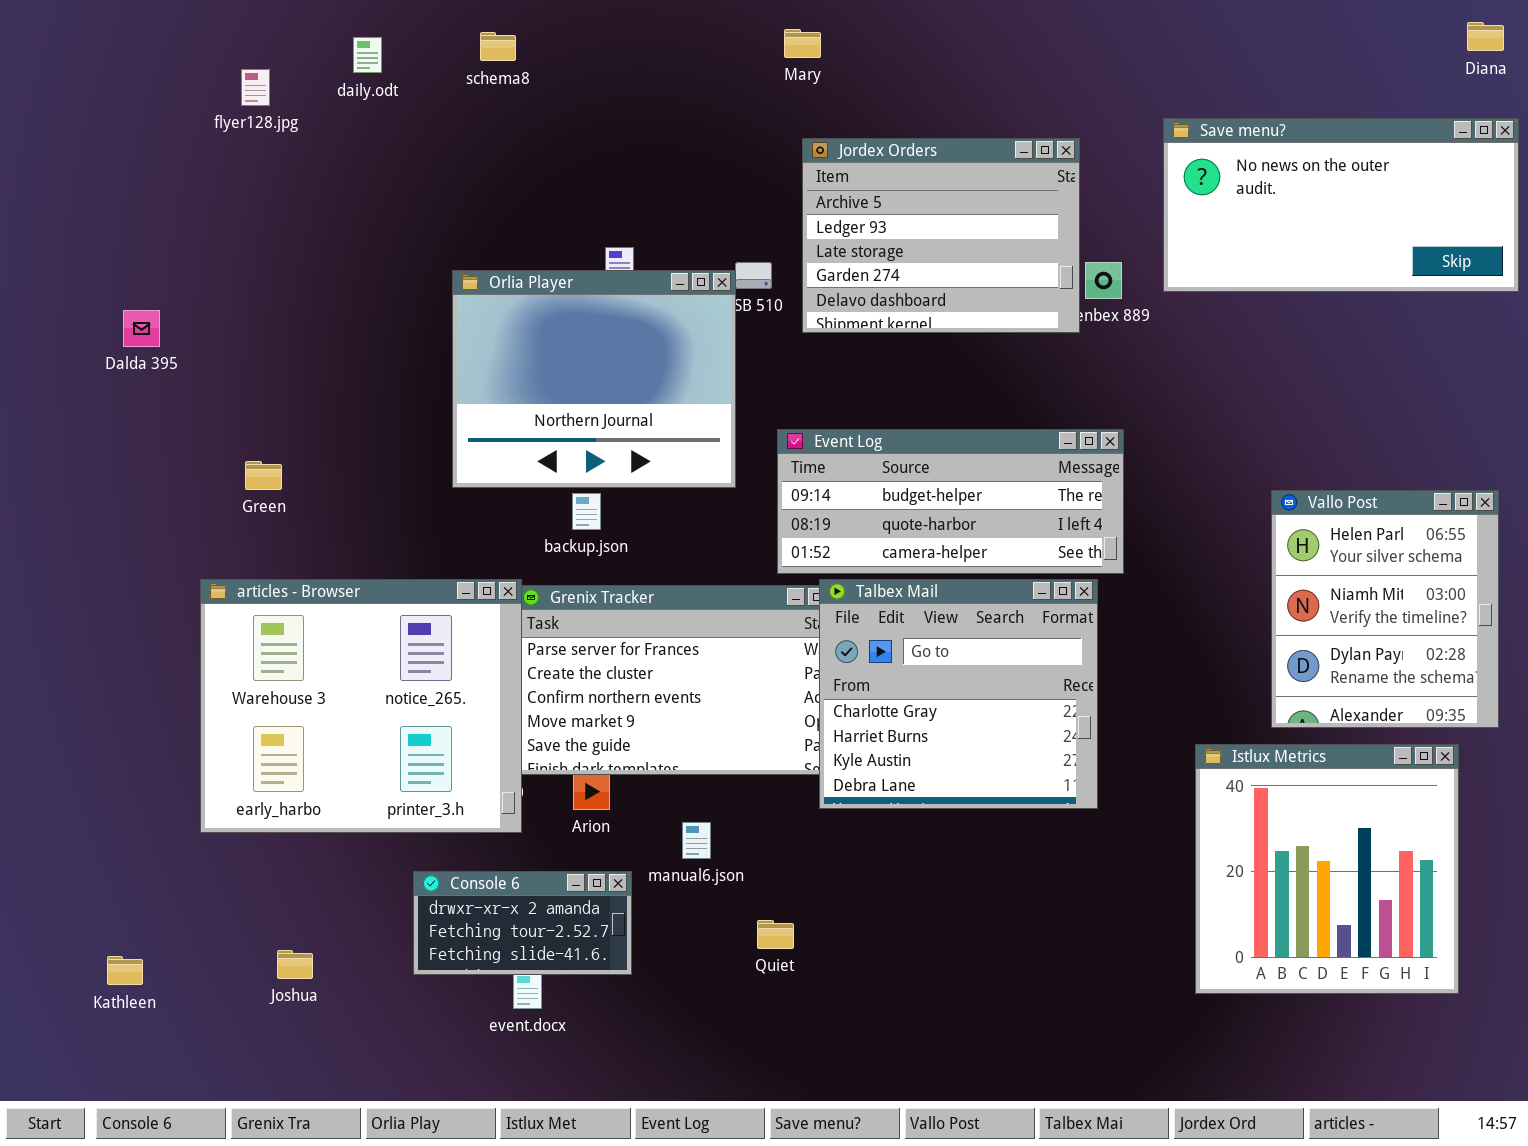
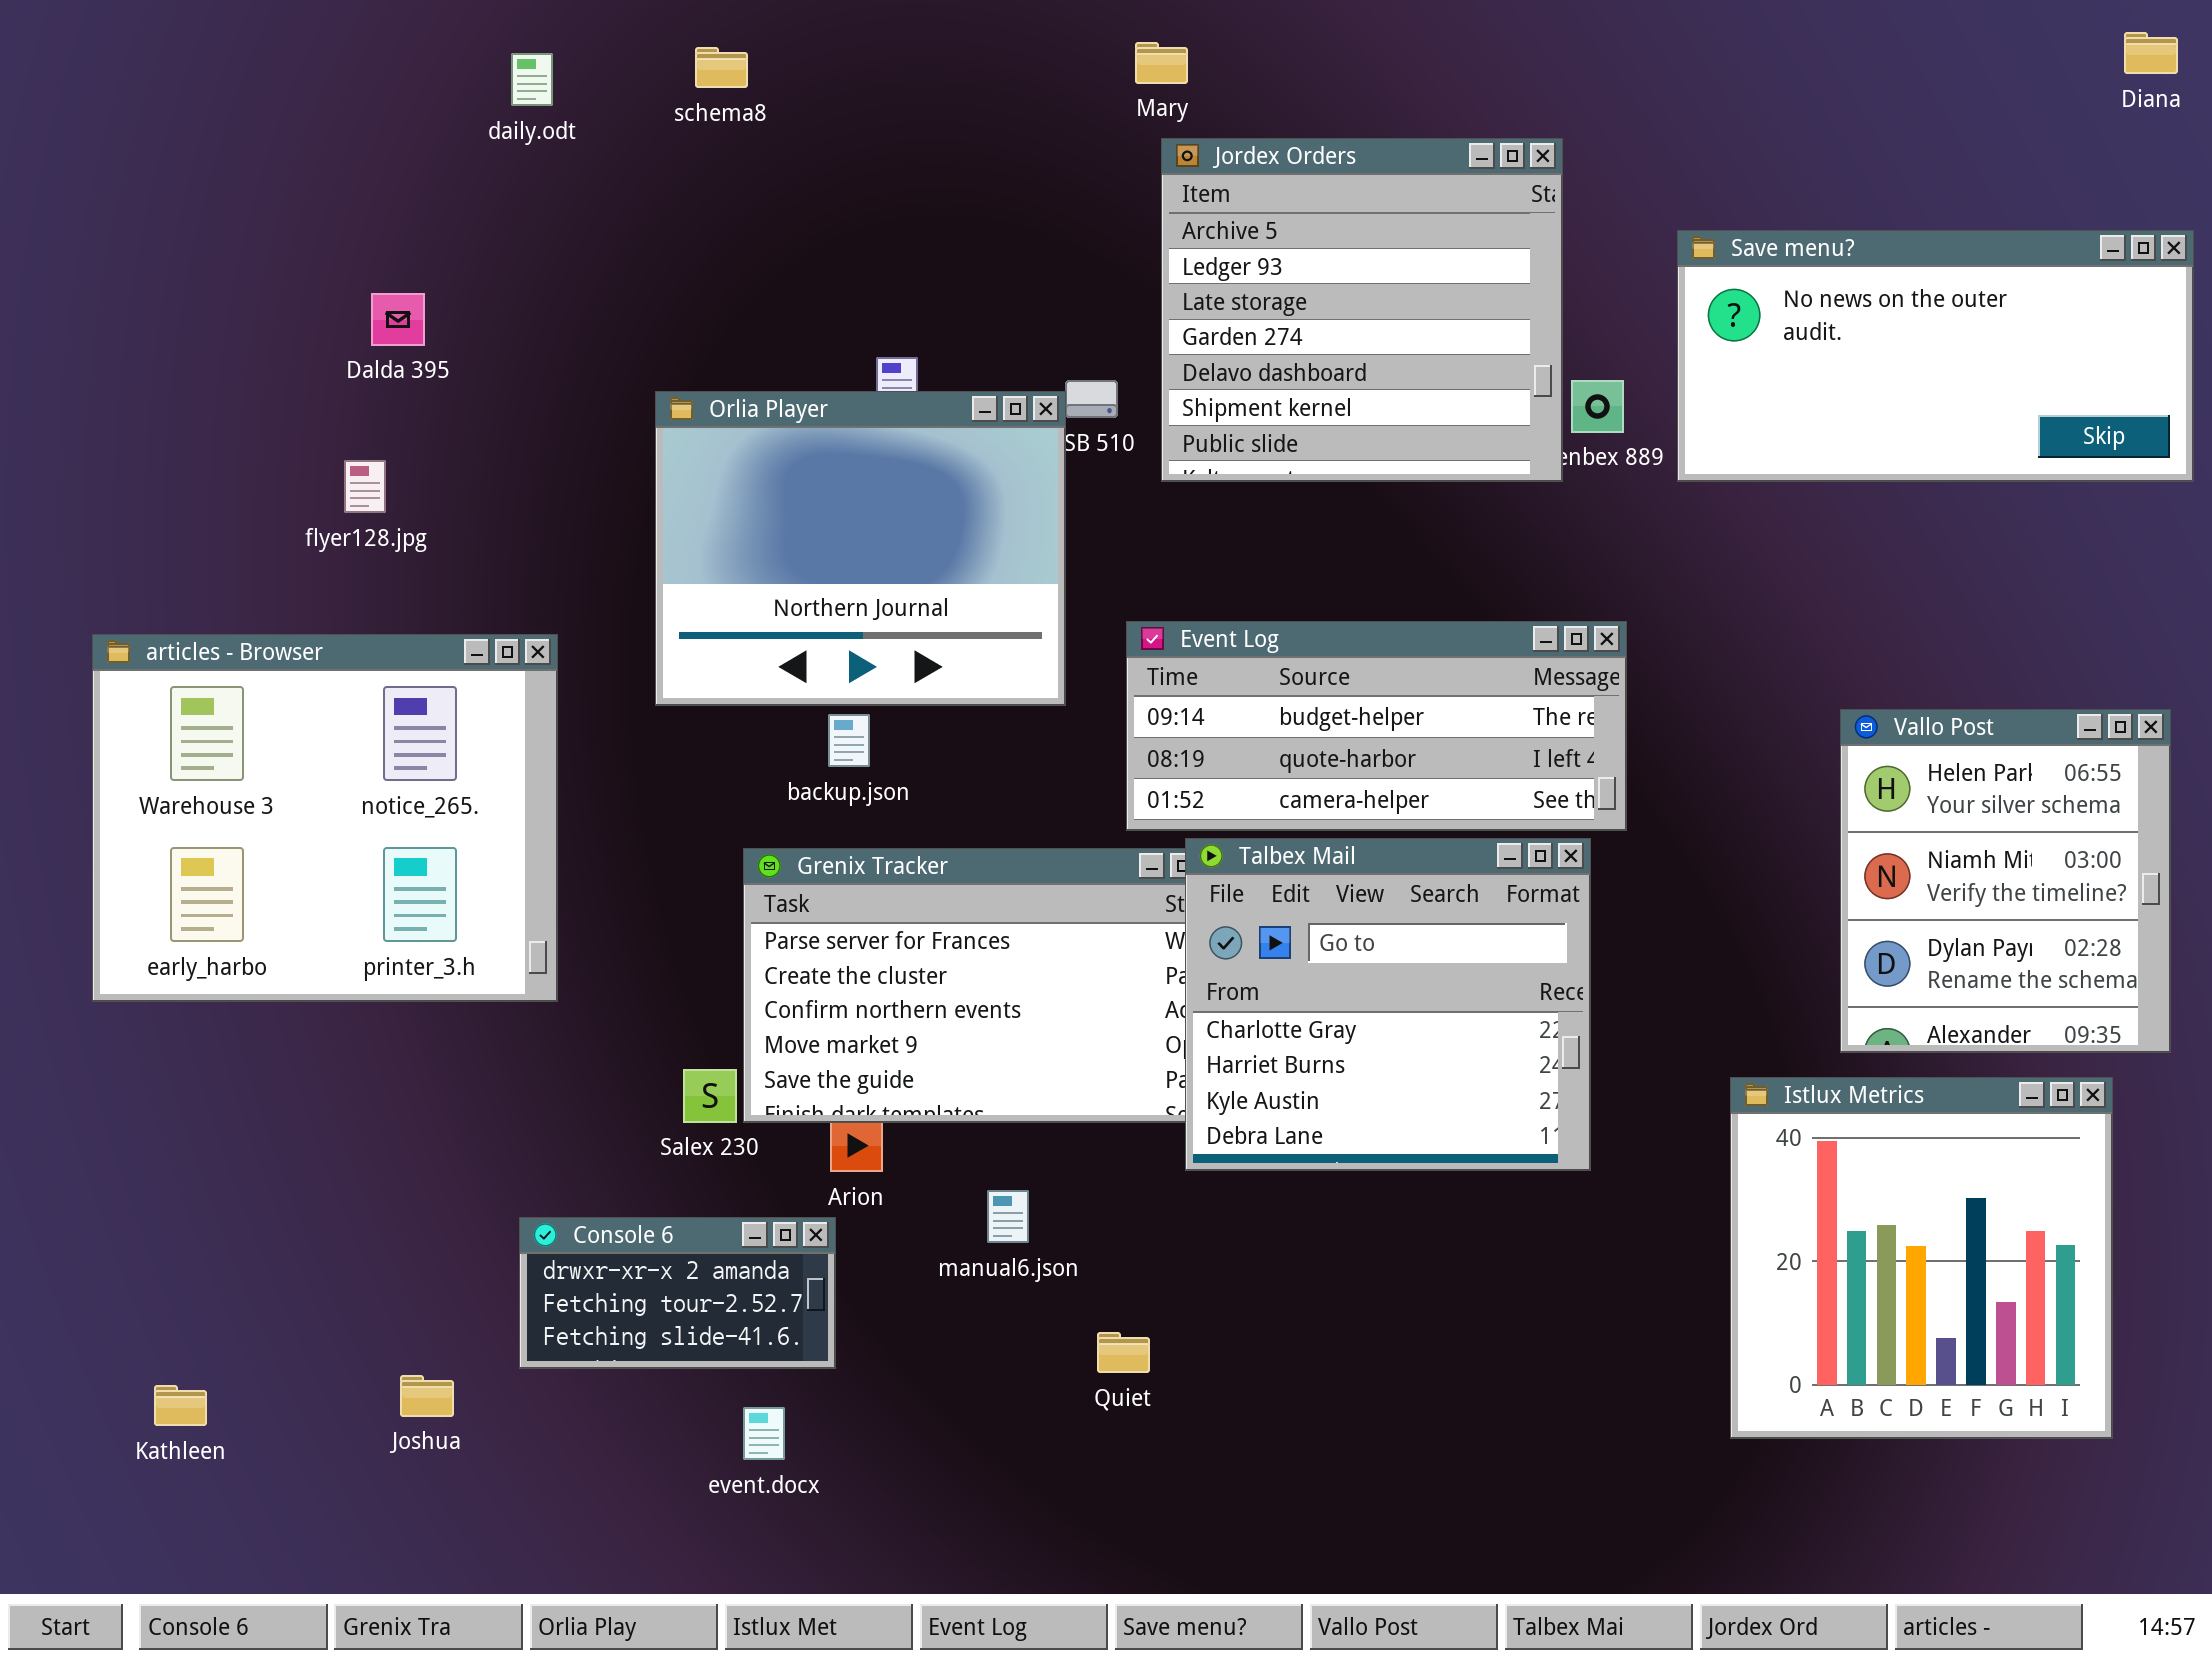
flyer128.jpg: [241,69,270,106] -> [344,460,386,513], moved
Save menu?: [1163,118,1519,292] -> [1677,230,2194,482], moved
Jordex Orders: [802,138,1080,333] -> [1161,138,1563,482], resized
Dalda 395: [123,310,160,347] -> [371,293,425,346], moved
articles - Browser: [200,579,522,833] -> [92,634,558,1002], moved
Console 6: [413,871,632,975] -> [519,1217,836,1369], moved

